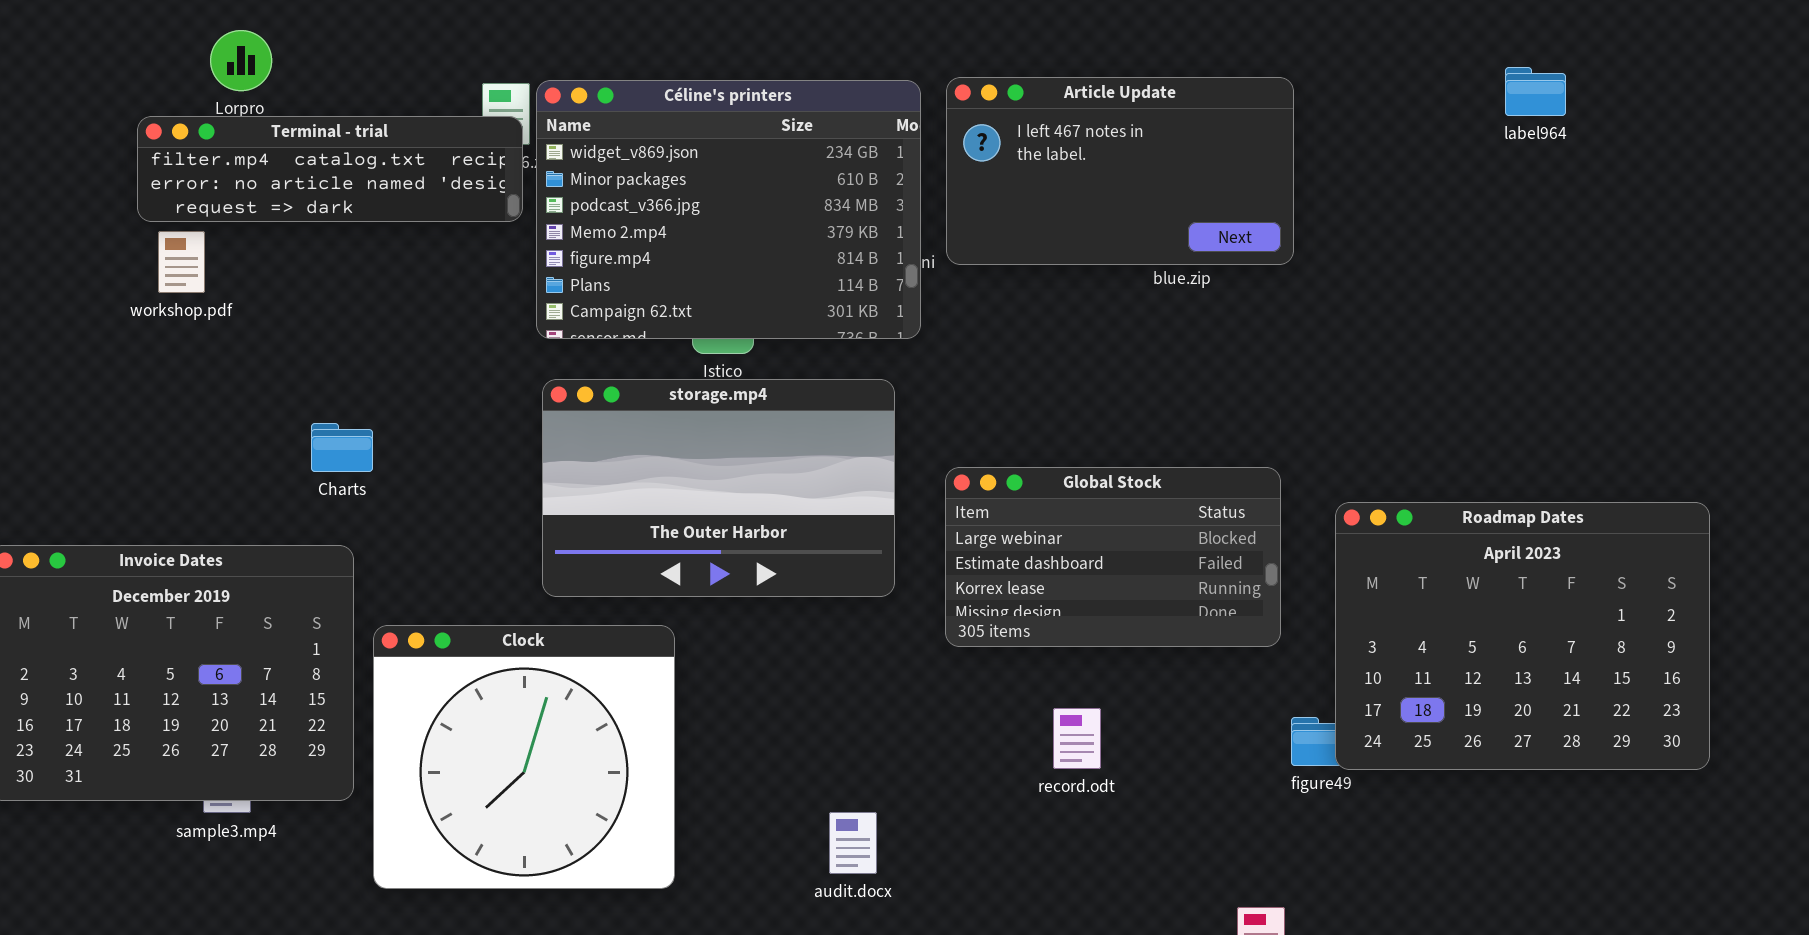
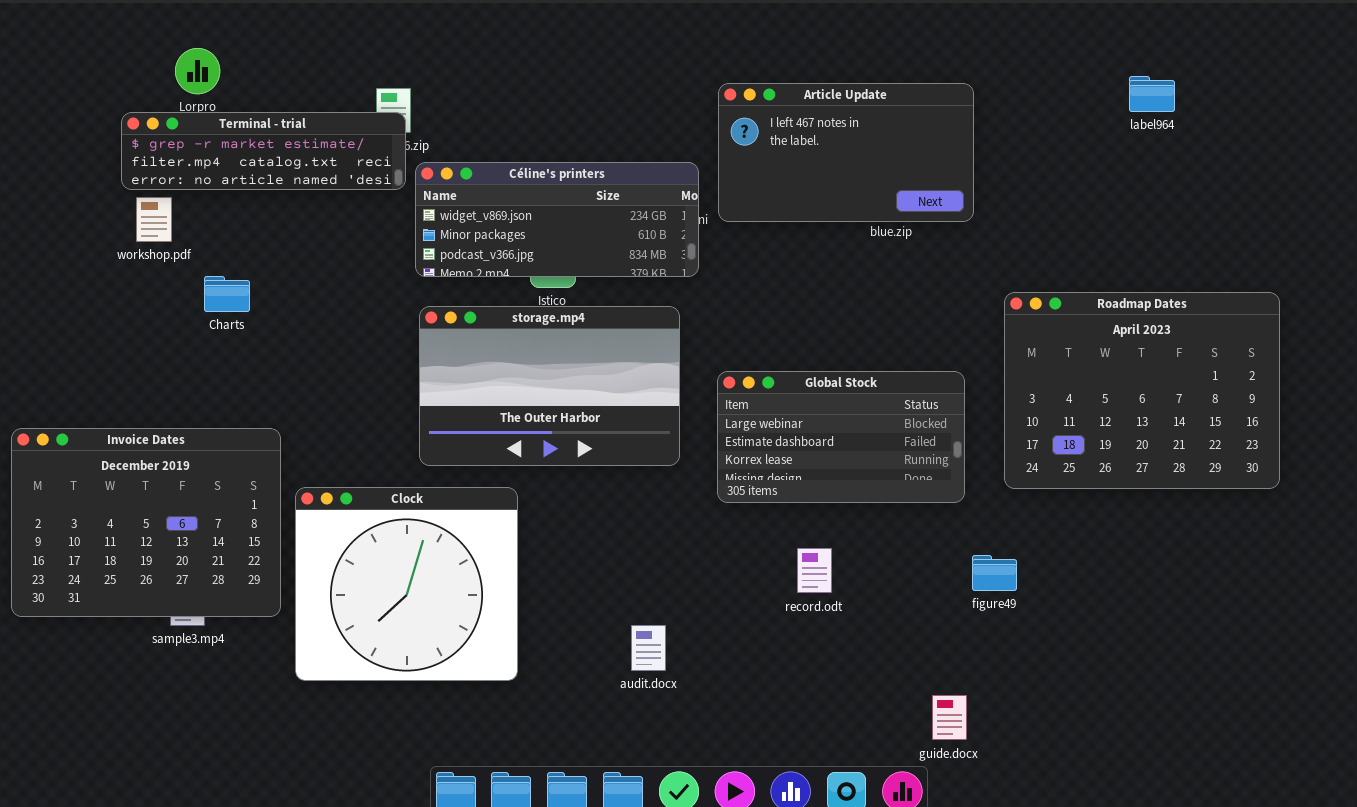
Céline's printers: [536,80,921,339] -> [415,162,699,277], resized
Terminal - trial: [137,116,523,222] -> [121,112,406,190], scrolled up 1 row
Charts: [311,423,373,472] -> [204,276,250,312], moved
Roadmap Dates: [1335,502,1710,770] -> [1004,292,1280,489], moved

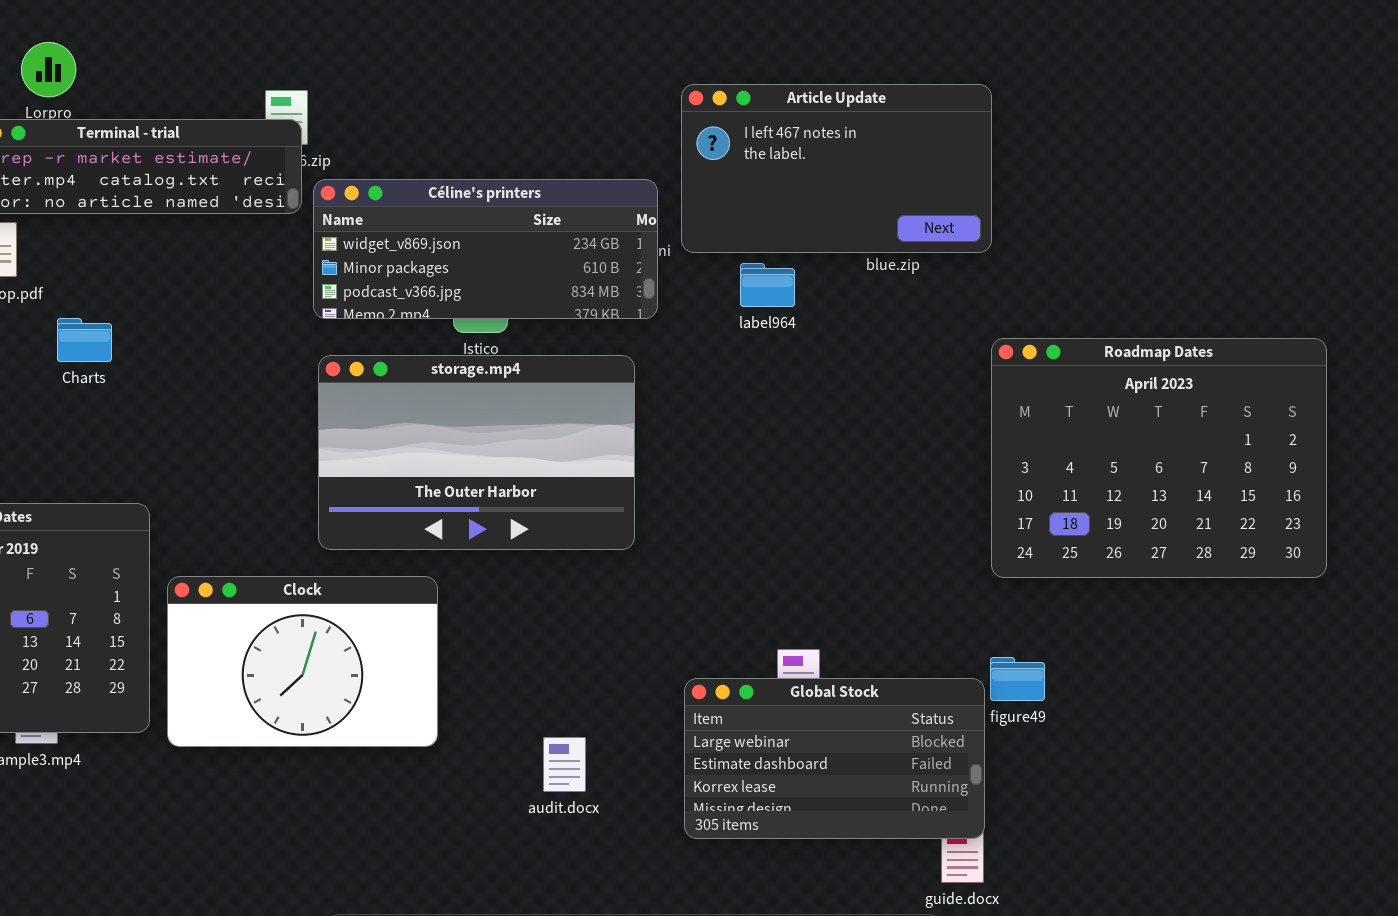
label964: [1129,76,1175,112] -> [740,263,795,307], moved
Roadmap Dates: [1004,292,1280,489] -> [991,338,1327,578], moved
Global Stock: [717,371,965,503] -> [684,678,985,839], moved
Clock: [295,487,518,681] -> [167,576,438,747], resized
audit.docx: [631,625,666,671] -> [543,737,586,792], moved

